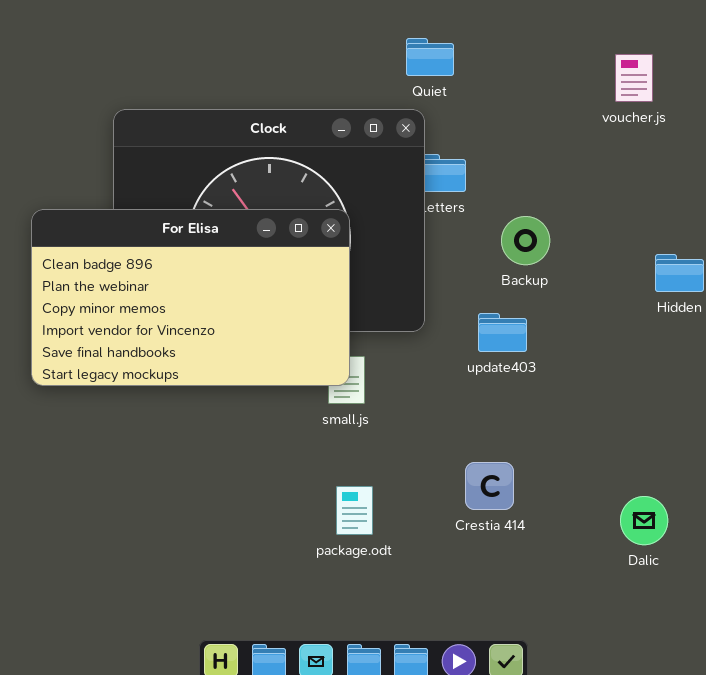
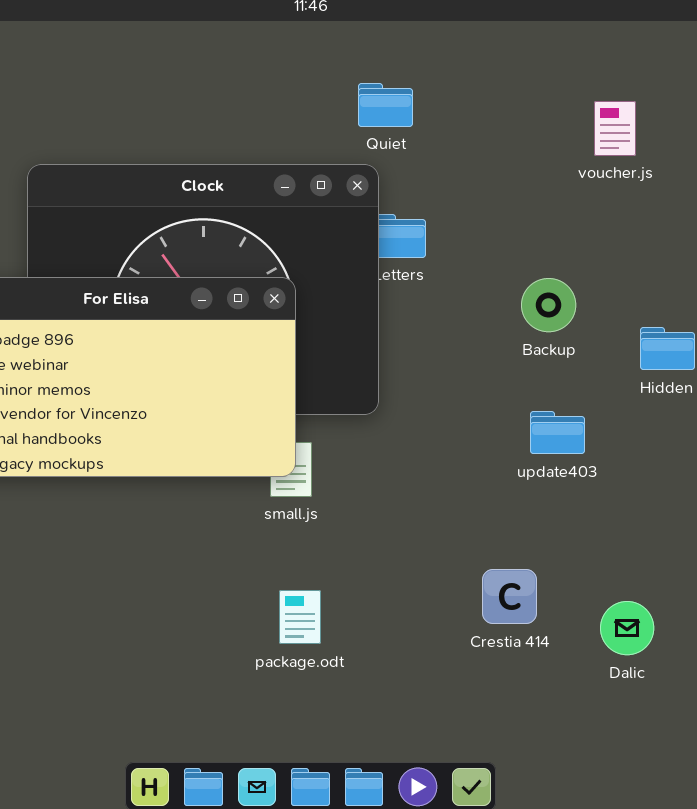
Backup: [501,216,550,265] -> [521,278,576,332], moved
update403: [478,313,527,352] -> [530,411,585,454], moved
Crestia 414: [465,462,514,510] -> [482,569,537,624], moved

